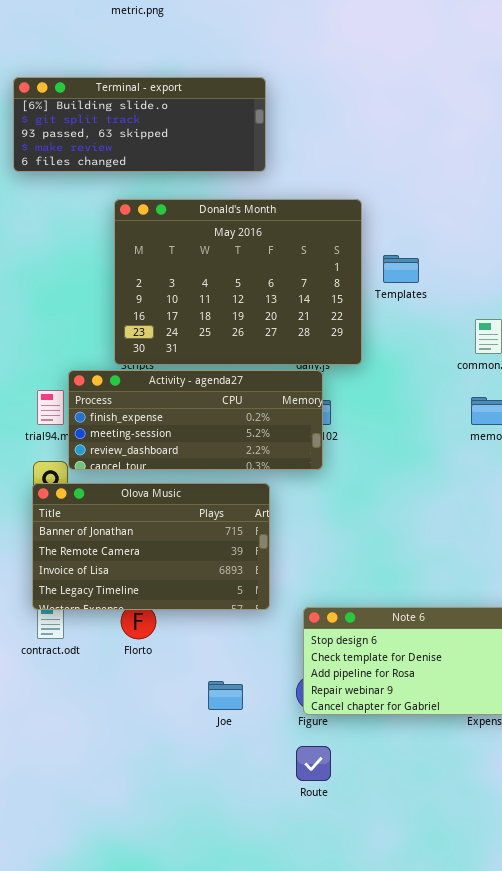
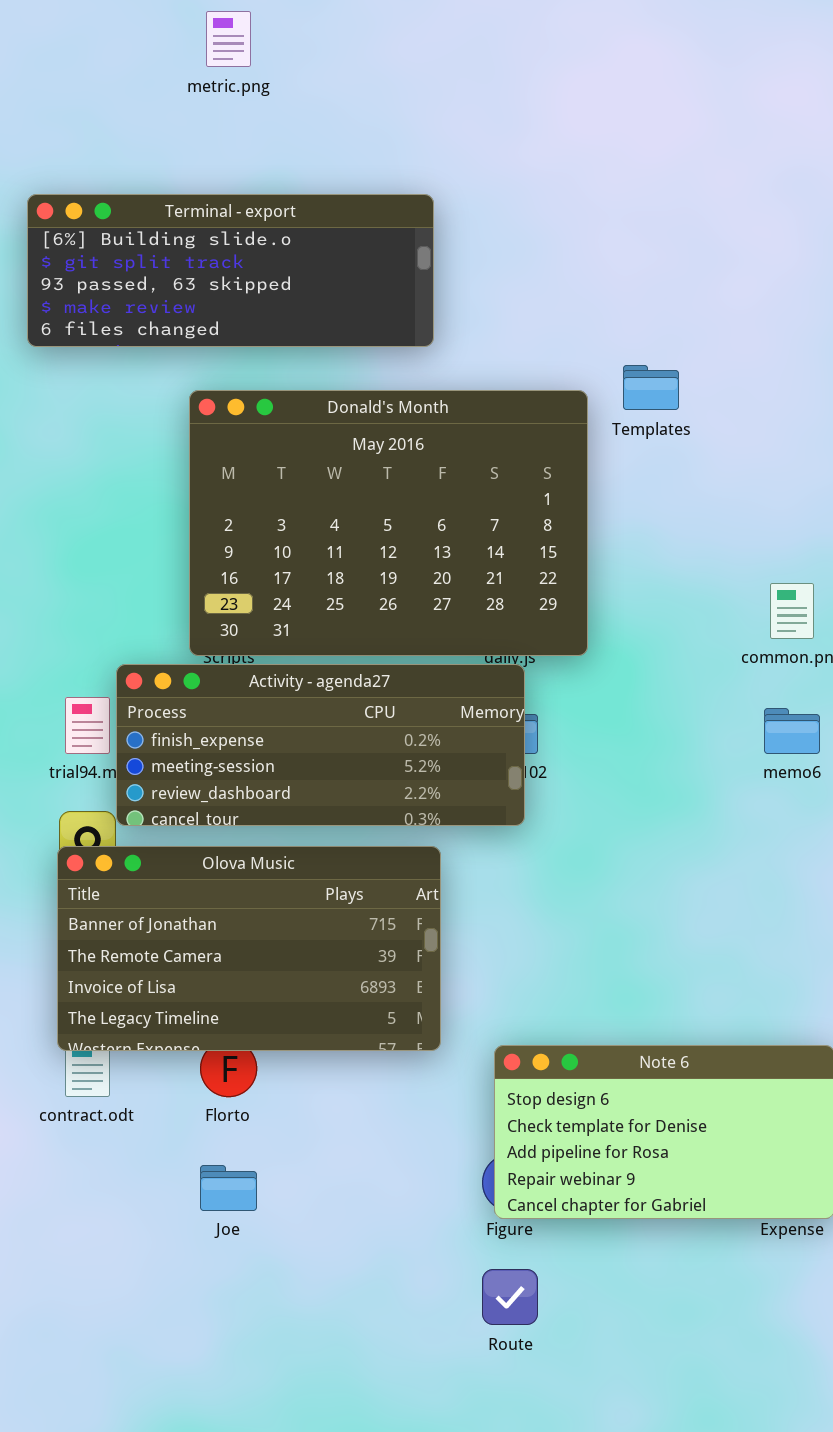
Templates: [383,255,419,283] -> [623,365,679,410], moved
Joe: [208,681,243,710] -> [200,1165,257,1211], moved

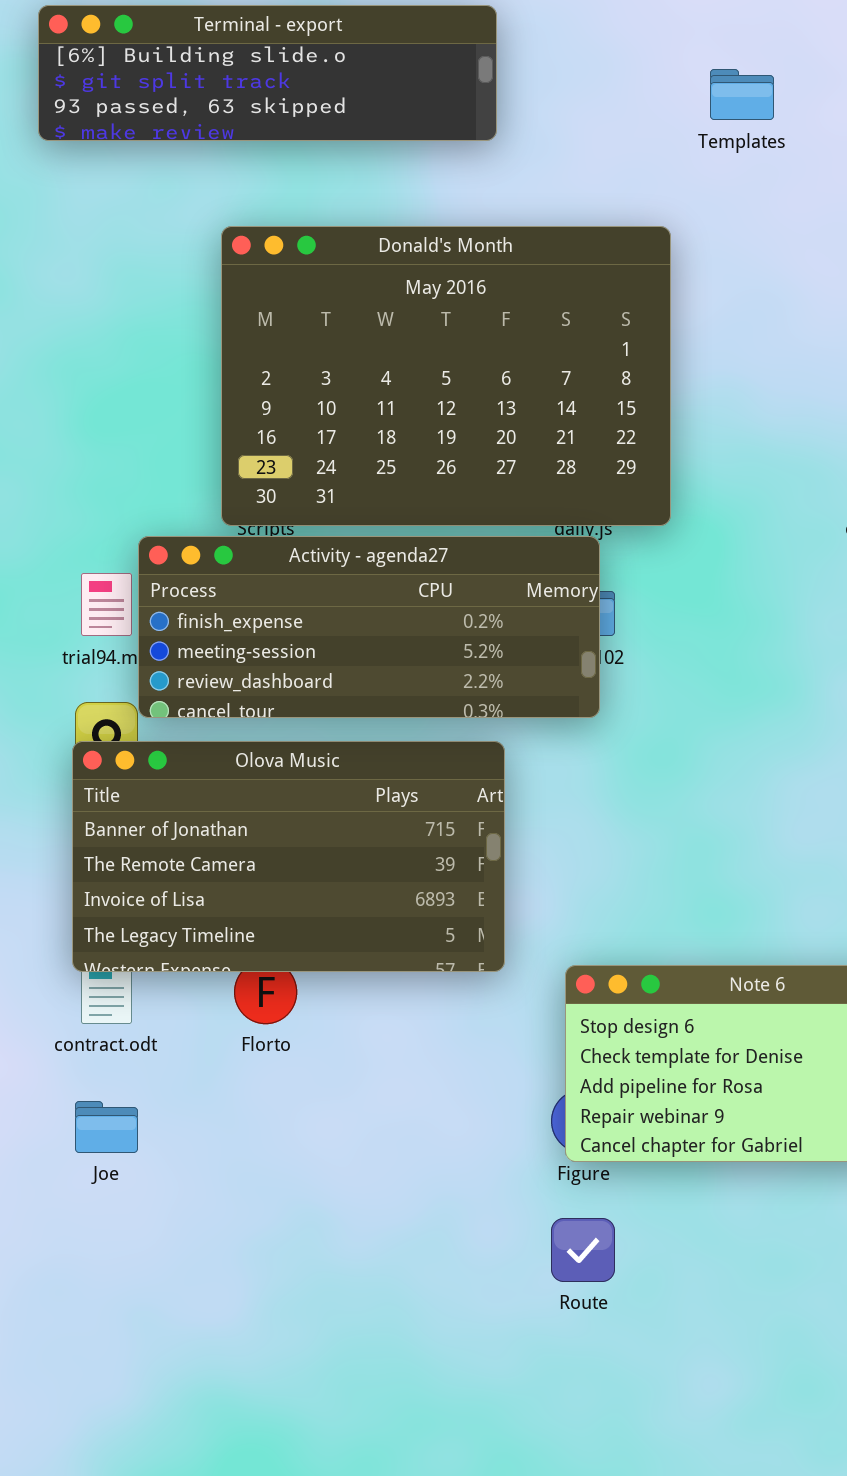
Terminal - export: [27,194,434,347] -> [38,5,497,141], resized
Templates: [623,365,679,410] -> [710,69,774,120], moved
Joe: [200,1165,257,1211] -> [75,1101,138,1153], moved

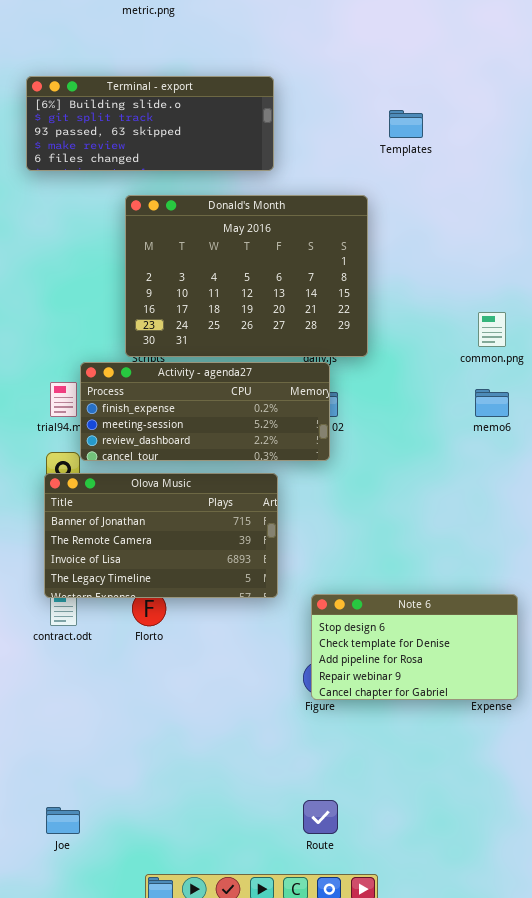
Terminal - export: [38,5,497,141] -> [26,76,274,171], resized
Joe: [75,1101,138,1153] -> [46,807,80,834], moved
Route: [551,1218,615,1282] -> [303,800,338,834], moved

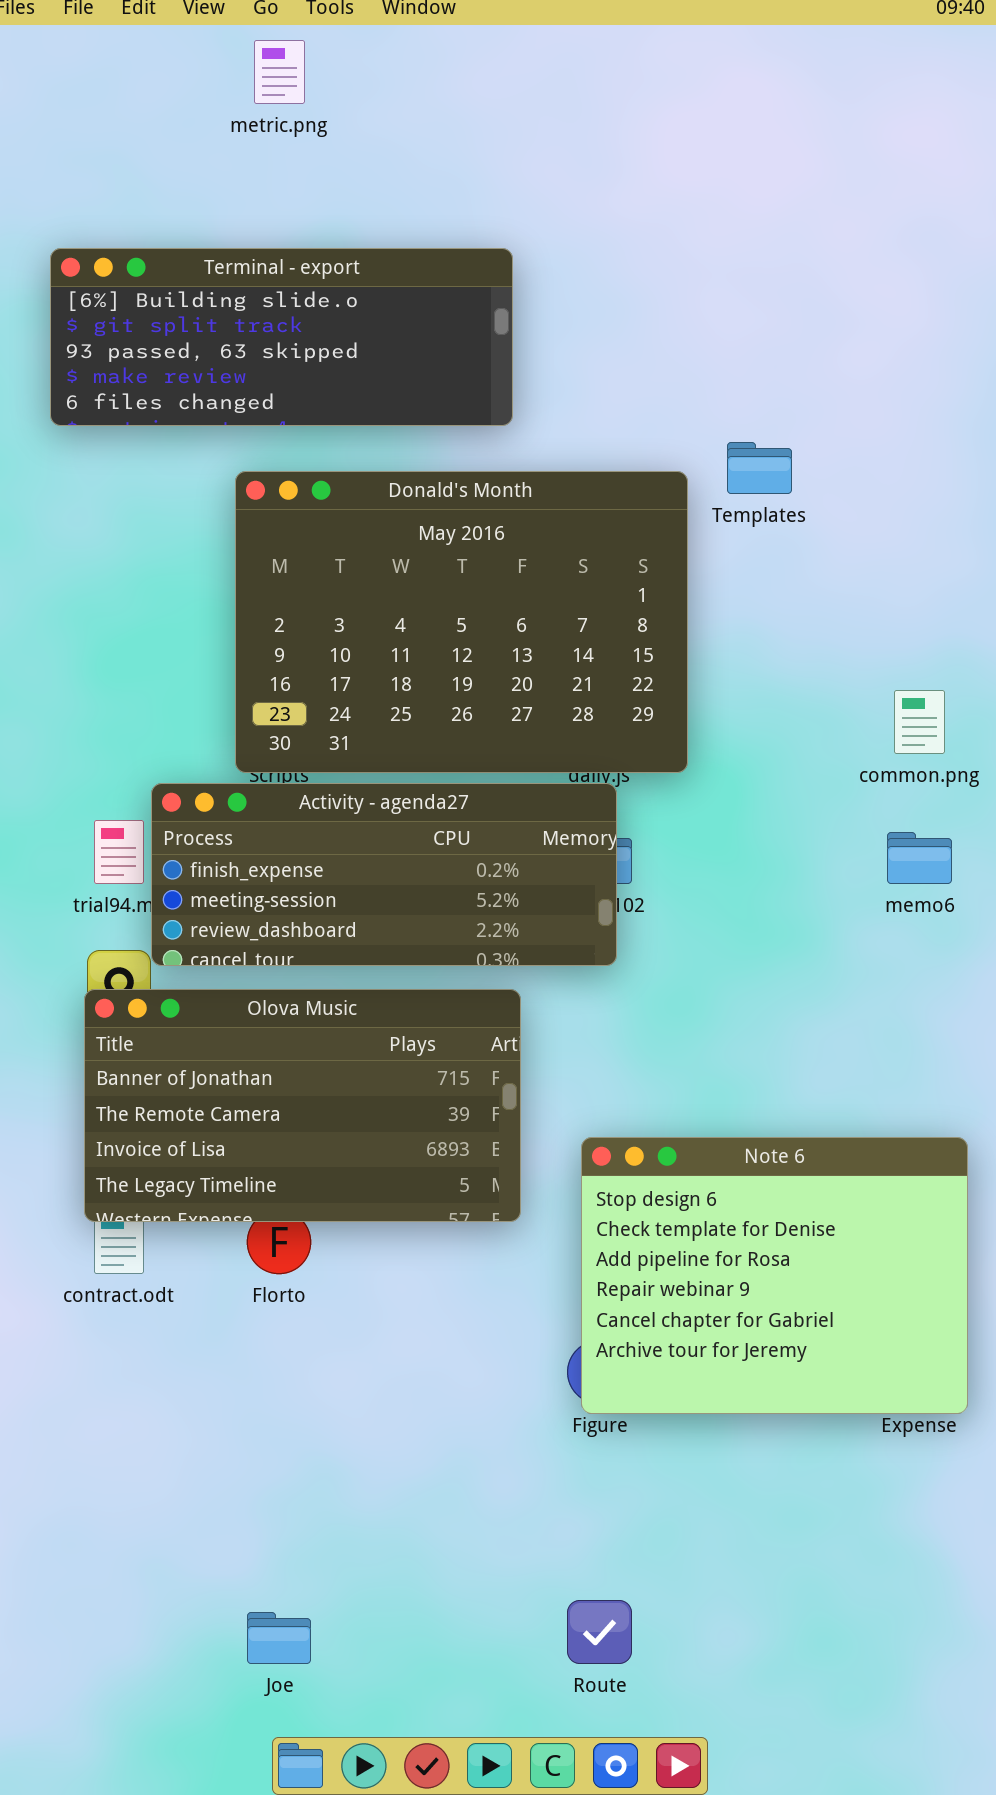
Templates: [389,110,423,138] -> [727,442,792,494], moved
Note 6: [311,594,518,700] -> [581,1137,968,1414], resized
Joe: [46,807,80,834] -> [247,1612,311,1664], moved

